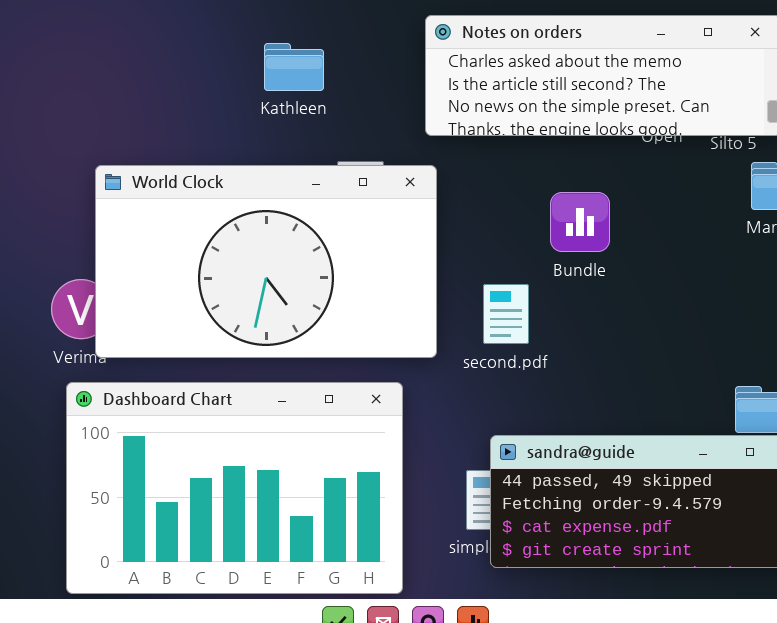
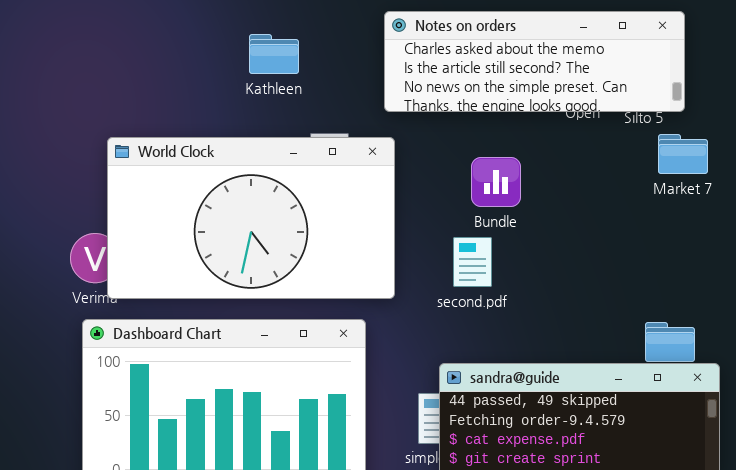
Bundle: [550,192,610,252] -> [471,157,521,207], moved
second.pdf: [483,284,529,344] -> [453,237,492,287], moved

